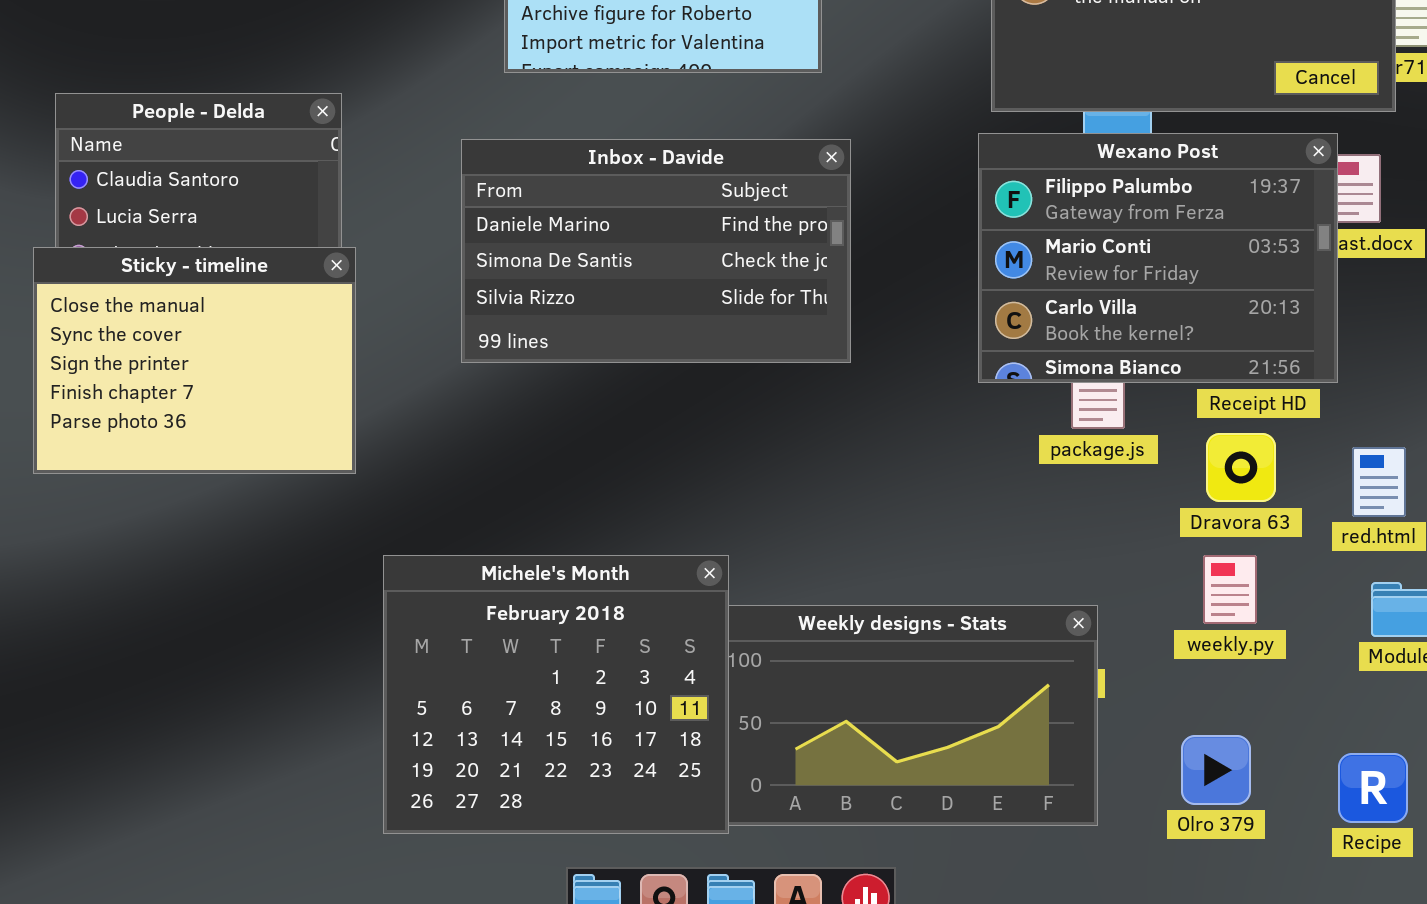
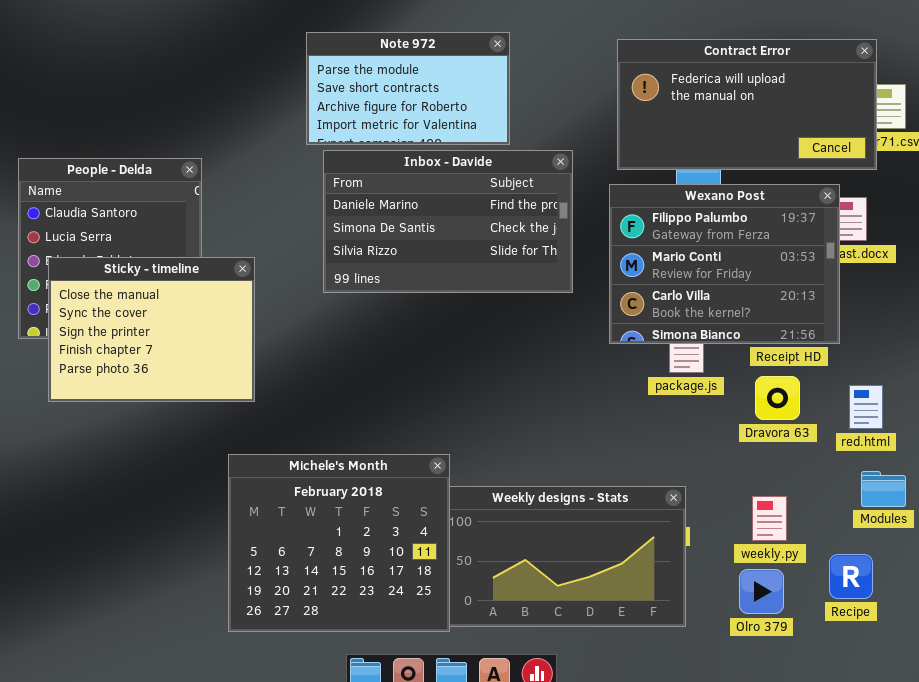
Inbox - Davide: [461,139,851,363] -> [323,150,573,293], moved
Sticky - timeline: [33,247,356,474] -> [48,257,255,402], moved
weekly.py: [1203,555,1257,624] -> [752,496,787,541], moved
Recipe: [1338,753,1408,823] -> [829,554,873,599], moved

